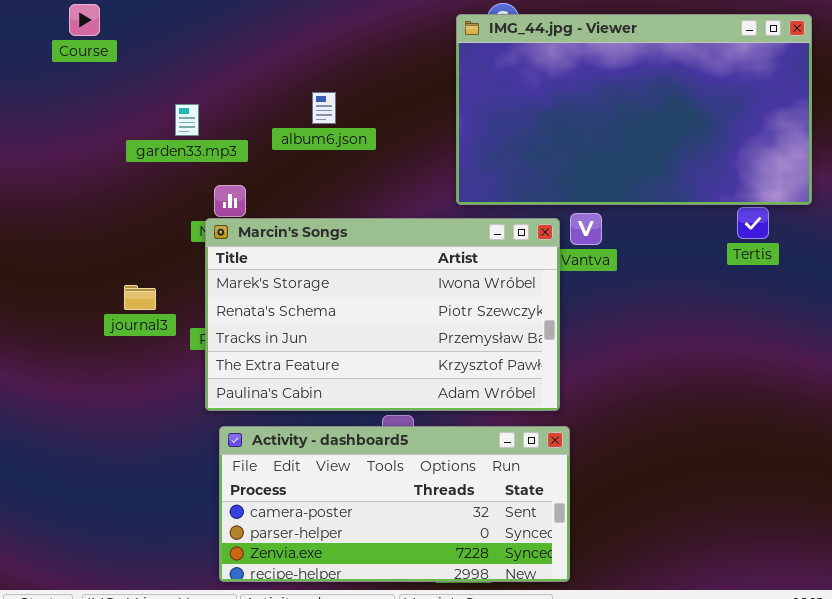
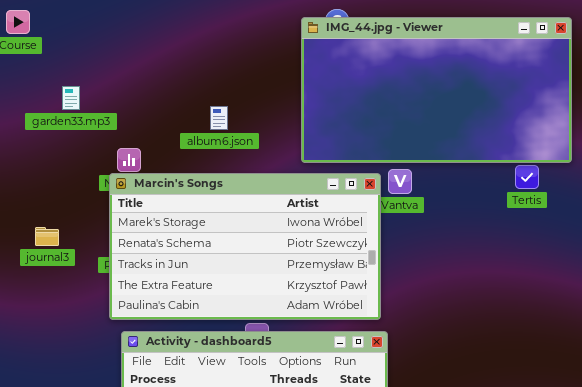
album6.json: [312,92,336,124] -> [210,106,228,130], moved
garden33.mp3: [175,104,199,136] -> [62,86,80,110], moved
journal3: [124,285,156,310] -> [35,227,59,246], moved

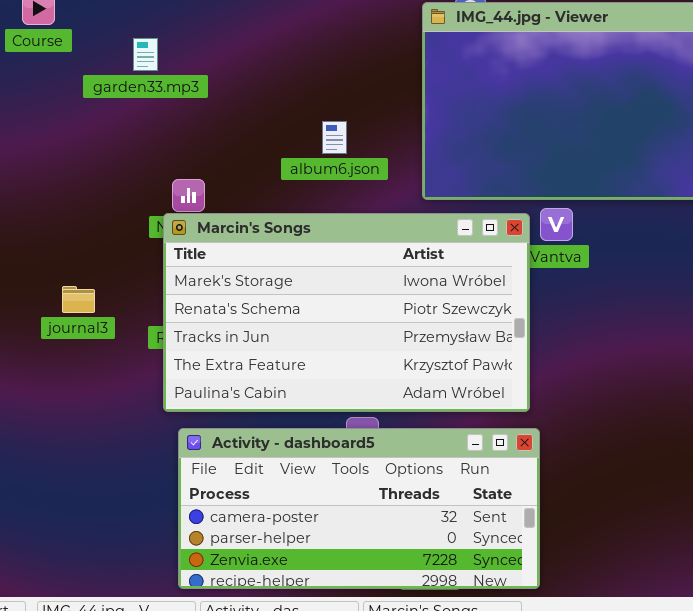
garden33.mp3: [62,86,80,110] -> [133,38,158,71], moved
album6.json: [210,106,228,130] -> [322,121,347,154], moved

